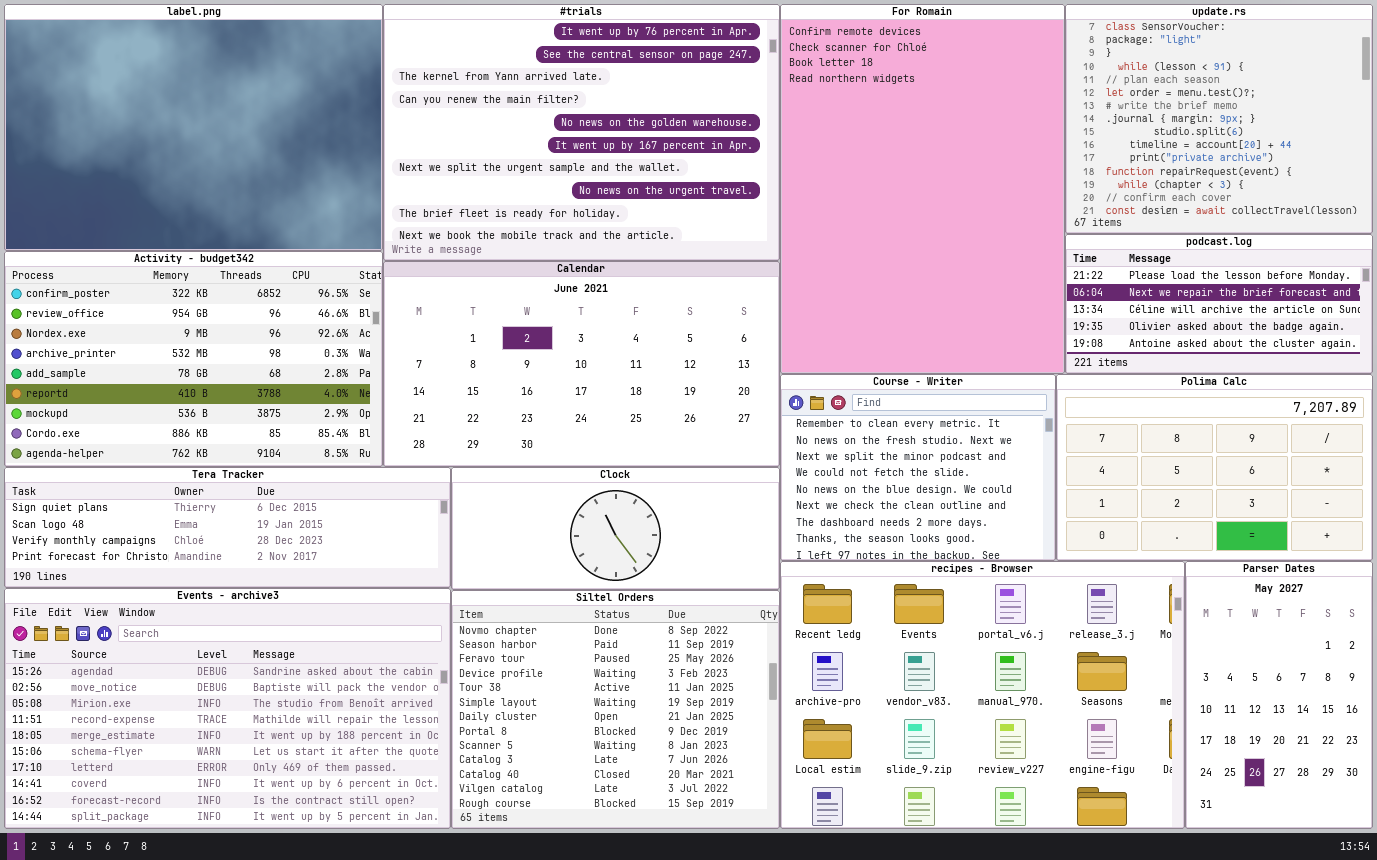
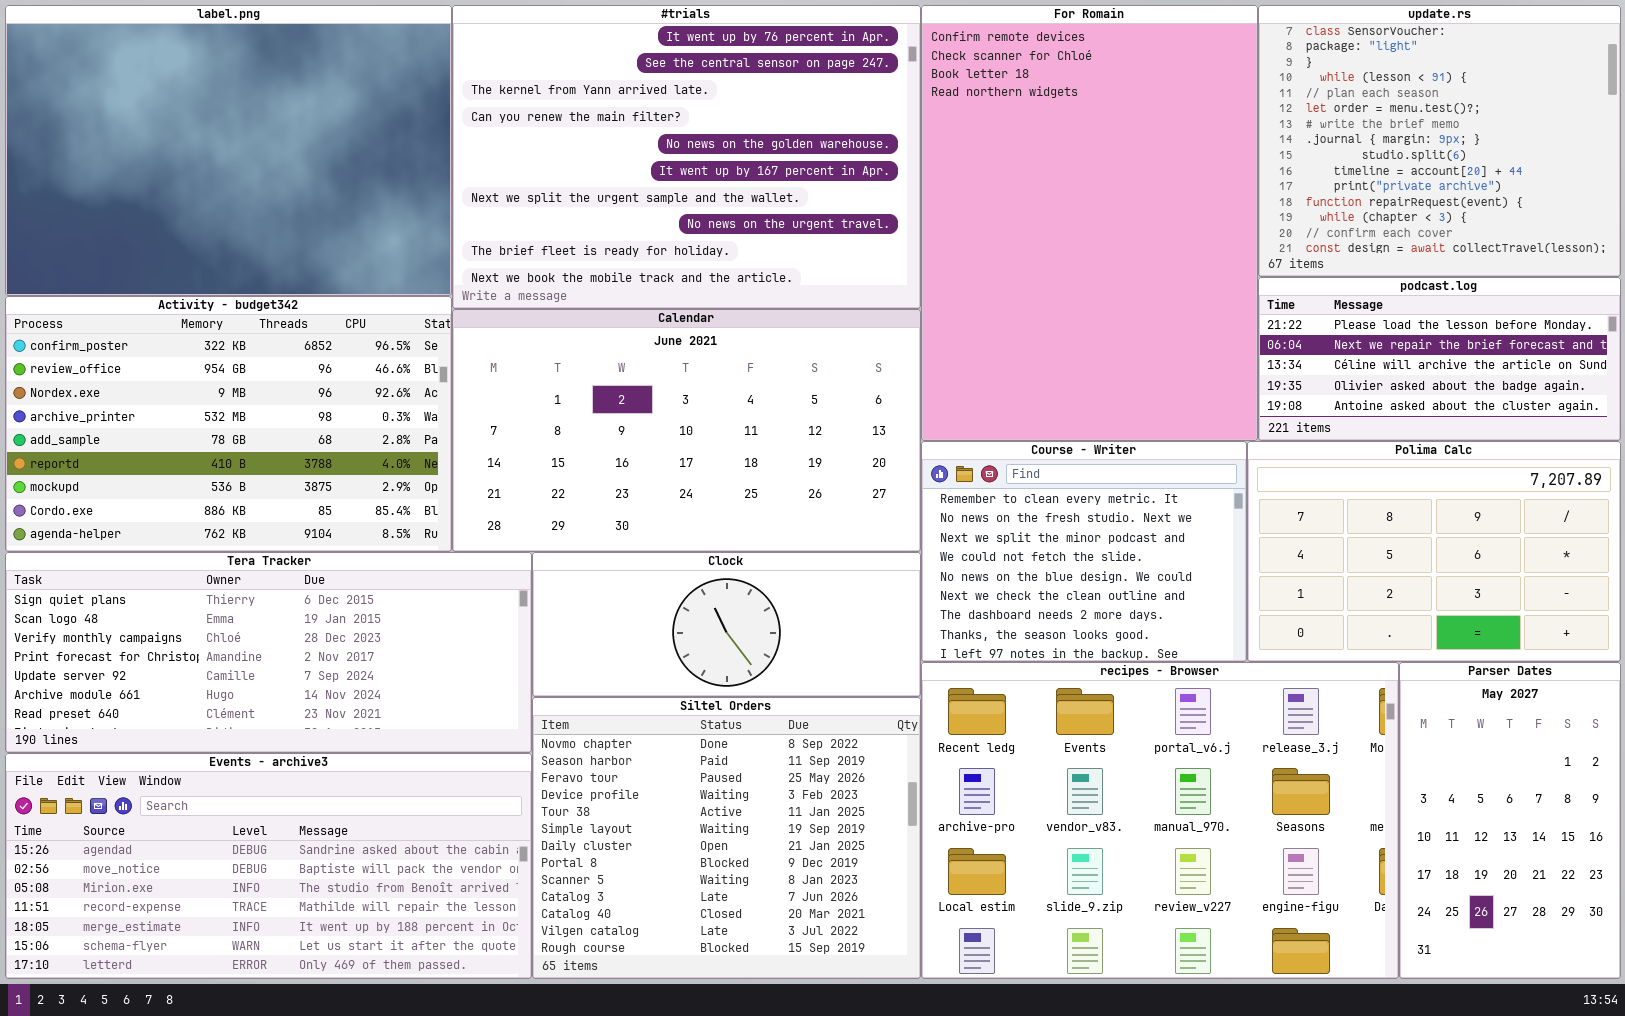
Tera Tracker: [4,467,451,588] -> [5,552,532,753], resized
Events - archive3: [4,588,451,829] -> [5,753,532,979], resized

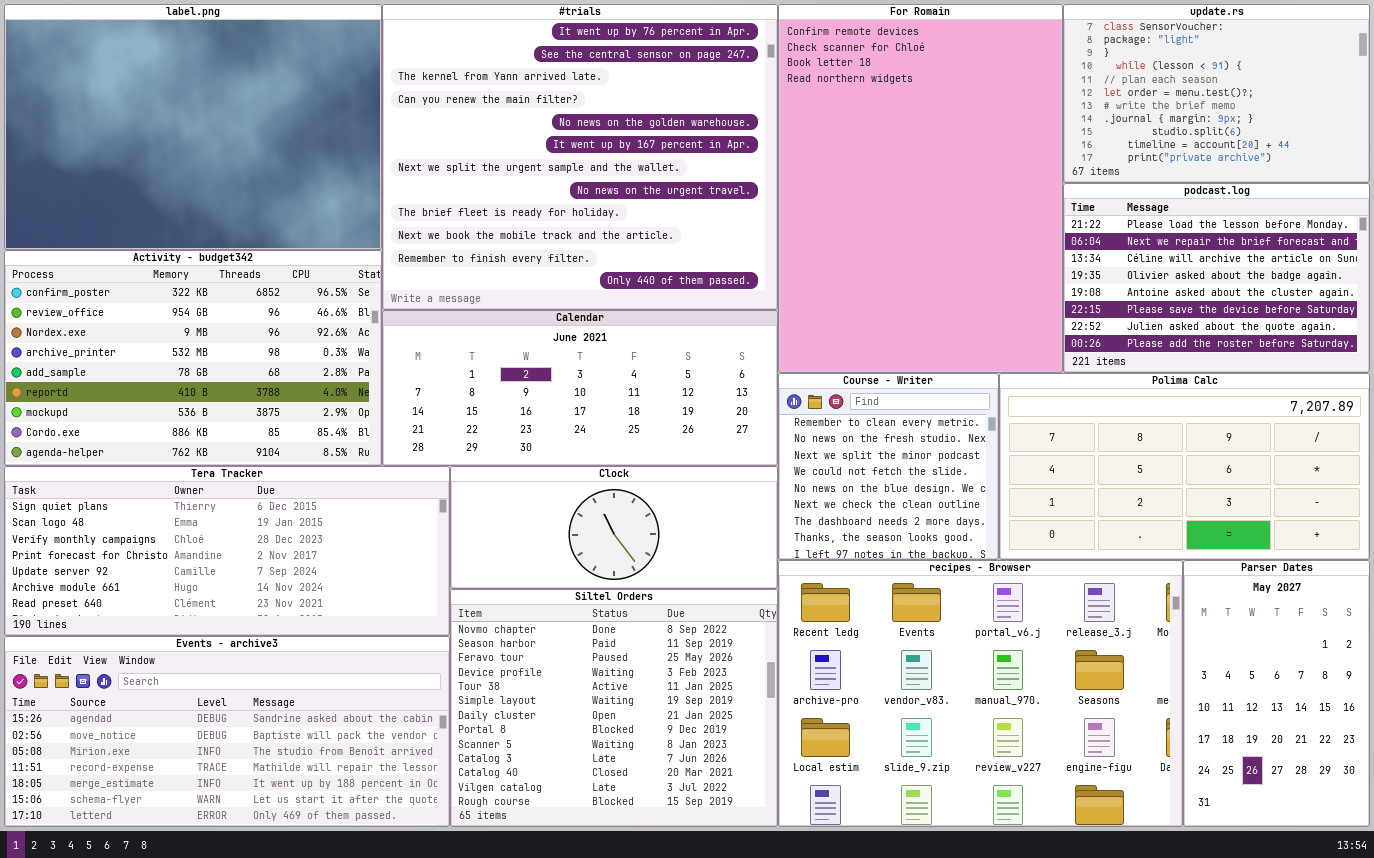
#trials: [452,5,921,309] -> [382,4,778,310], resized
update.rs: [1258,5,1621,277] -> [1063,4,1370,183], resized
podcast.log: [1258,277,1621,441] -> [1063,183,1370,373], resized
Calendar: [452,309,921,552] -> [382,310,778,466], resized
Course - Writer: [921,441,1247,662] -> [778,373,999,560], resized
Polima Calc: [1247,441,1621,662] -> [999,373,1370,560], resized

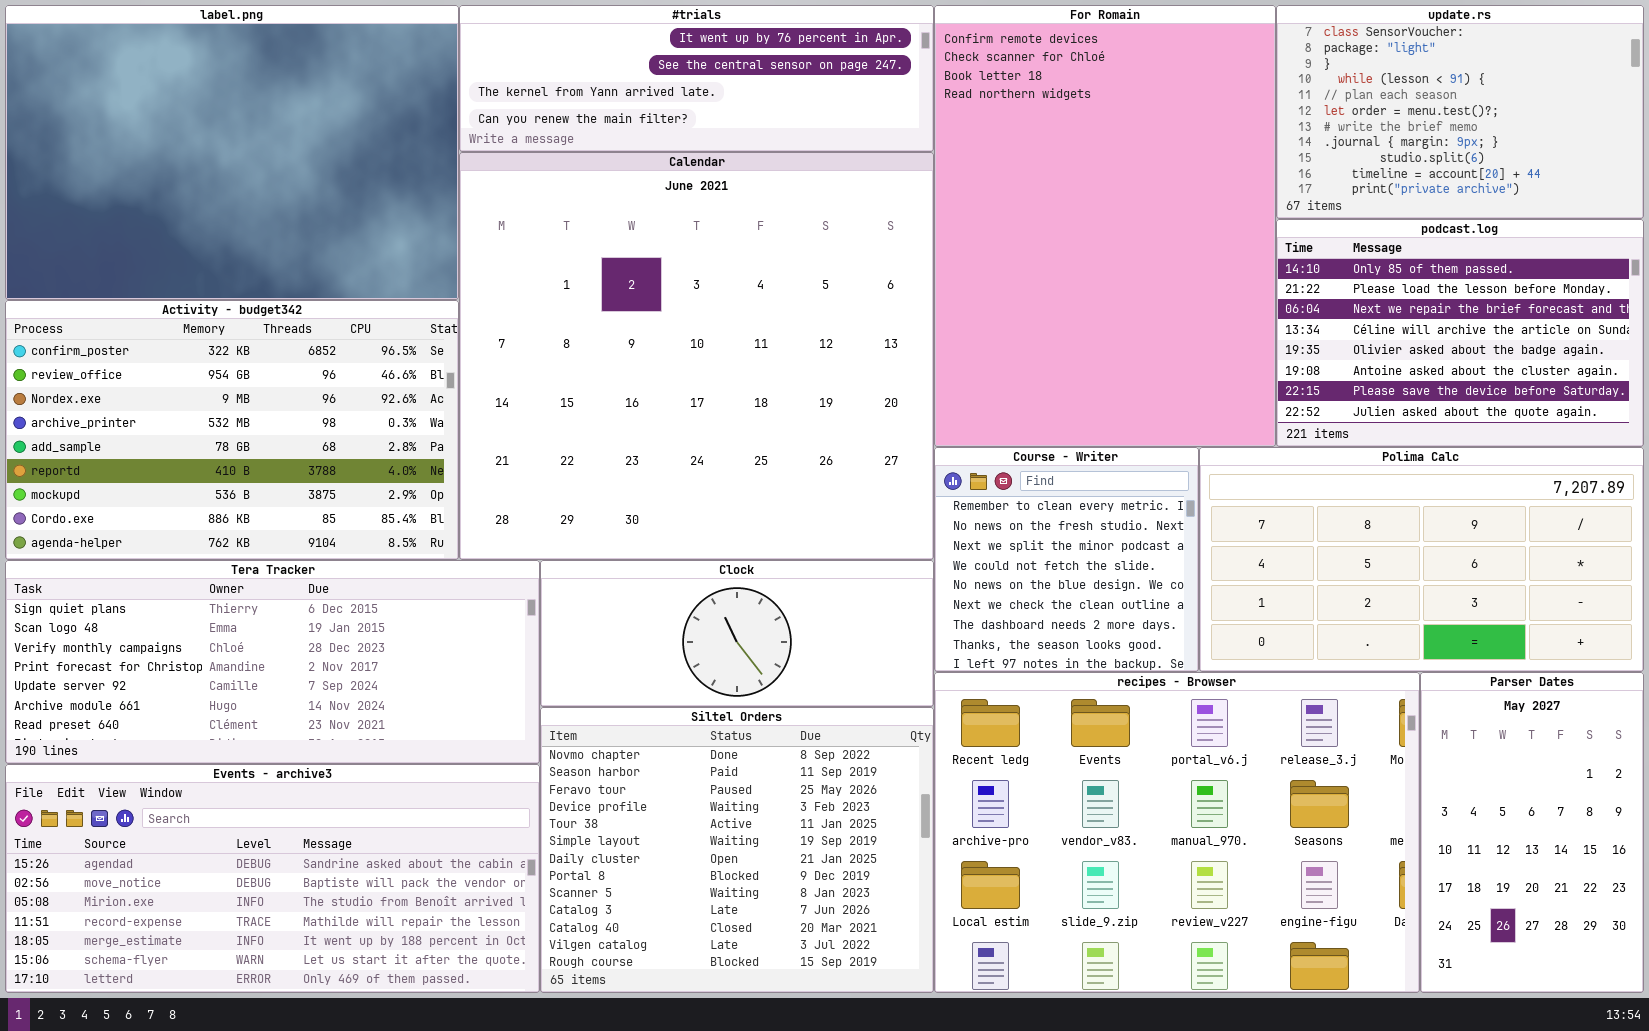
#trials: [382,4,778,310] -> [459,5,934,152], resized
podcast.log: [1063,183,1370,373] -> [1276,219,1644,447], scrolled up 1 row
Calendar: [382,310,778,466] -> [459,152,934,560], resized

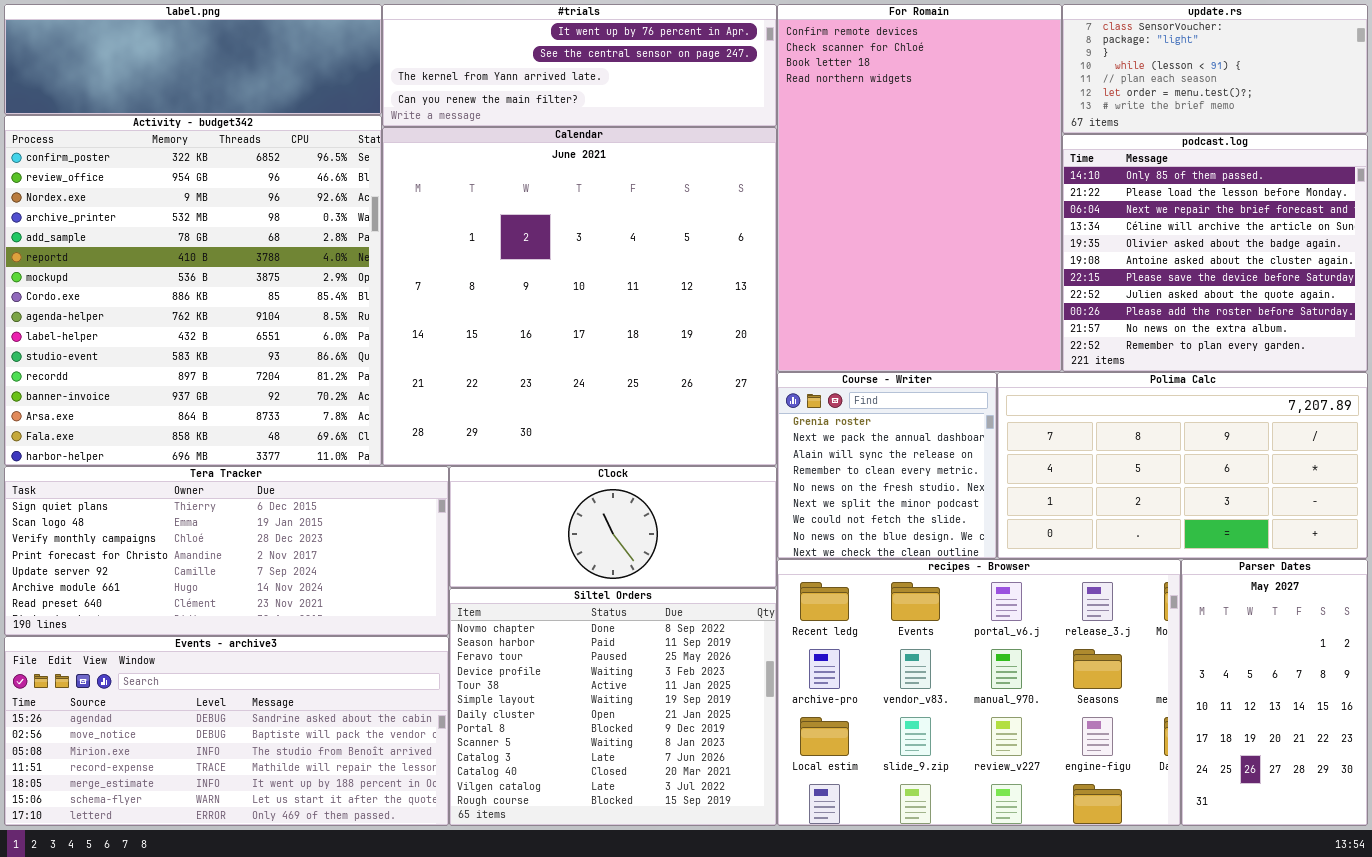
label.png: [5,5,459,300] -> [4,4,382,115], resized
update.rs: [1276,5,1644,219] -> [1062,4,1368,134], resized
podcast.log: [1276,219,1644,447] -> [1062,134,1368,372], resized
Activity - budget342: [5,300,459,560] -> [4,115,382,466], resized
Course - Writer: [934,447,1199,672] -> [777,372,997,559], scrolled up 3 rows

